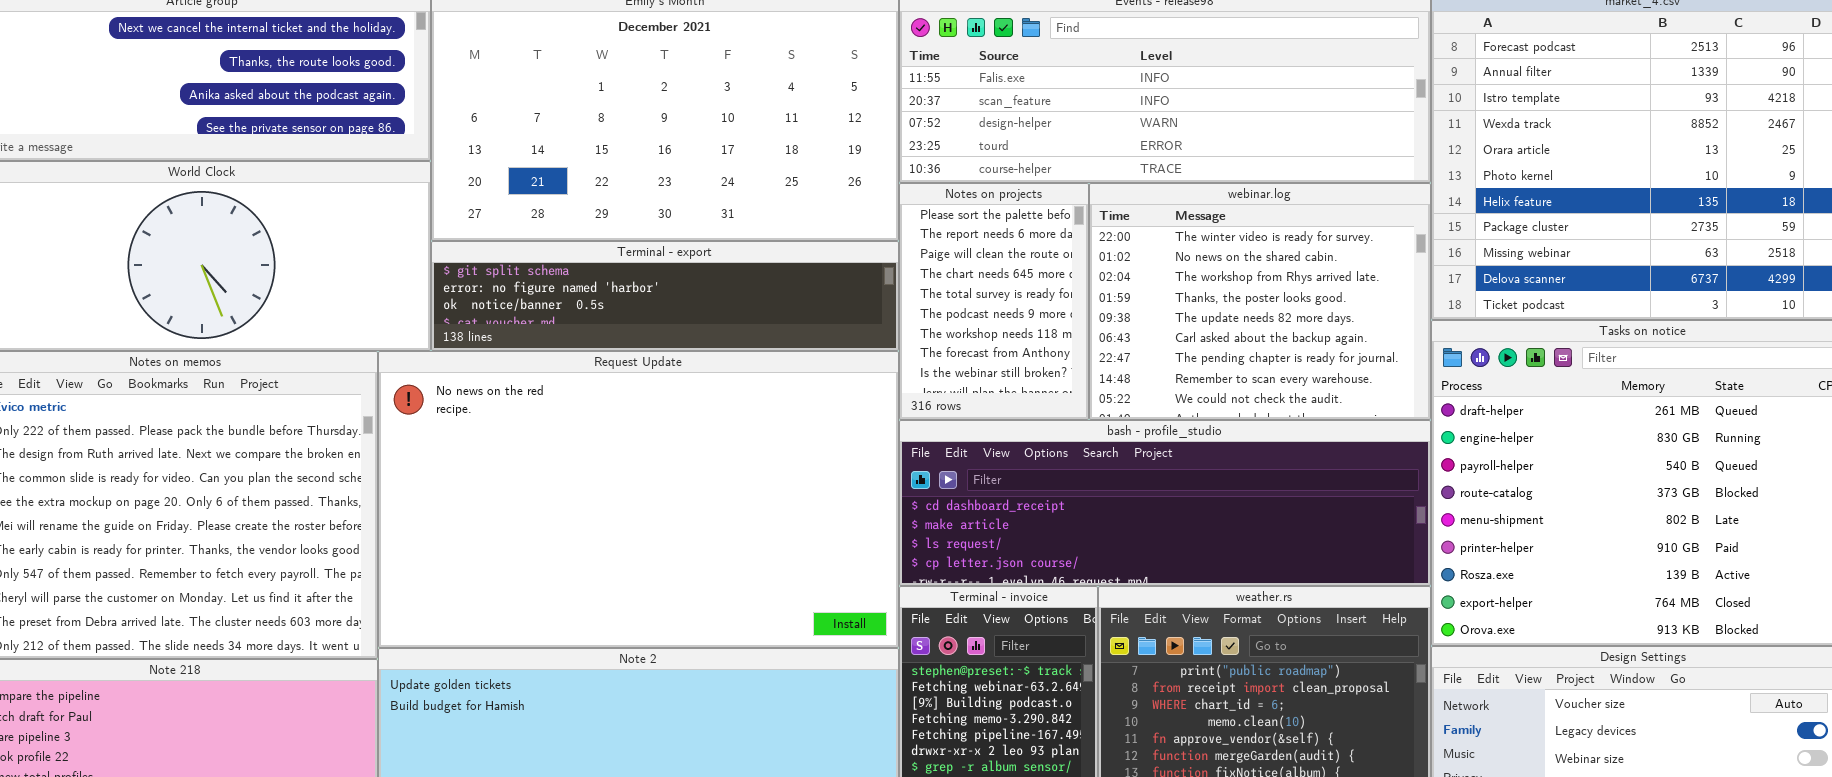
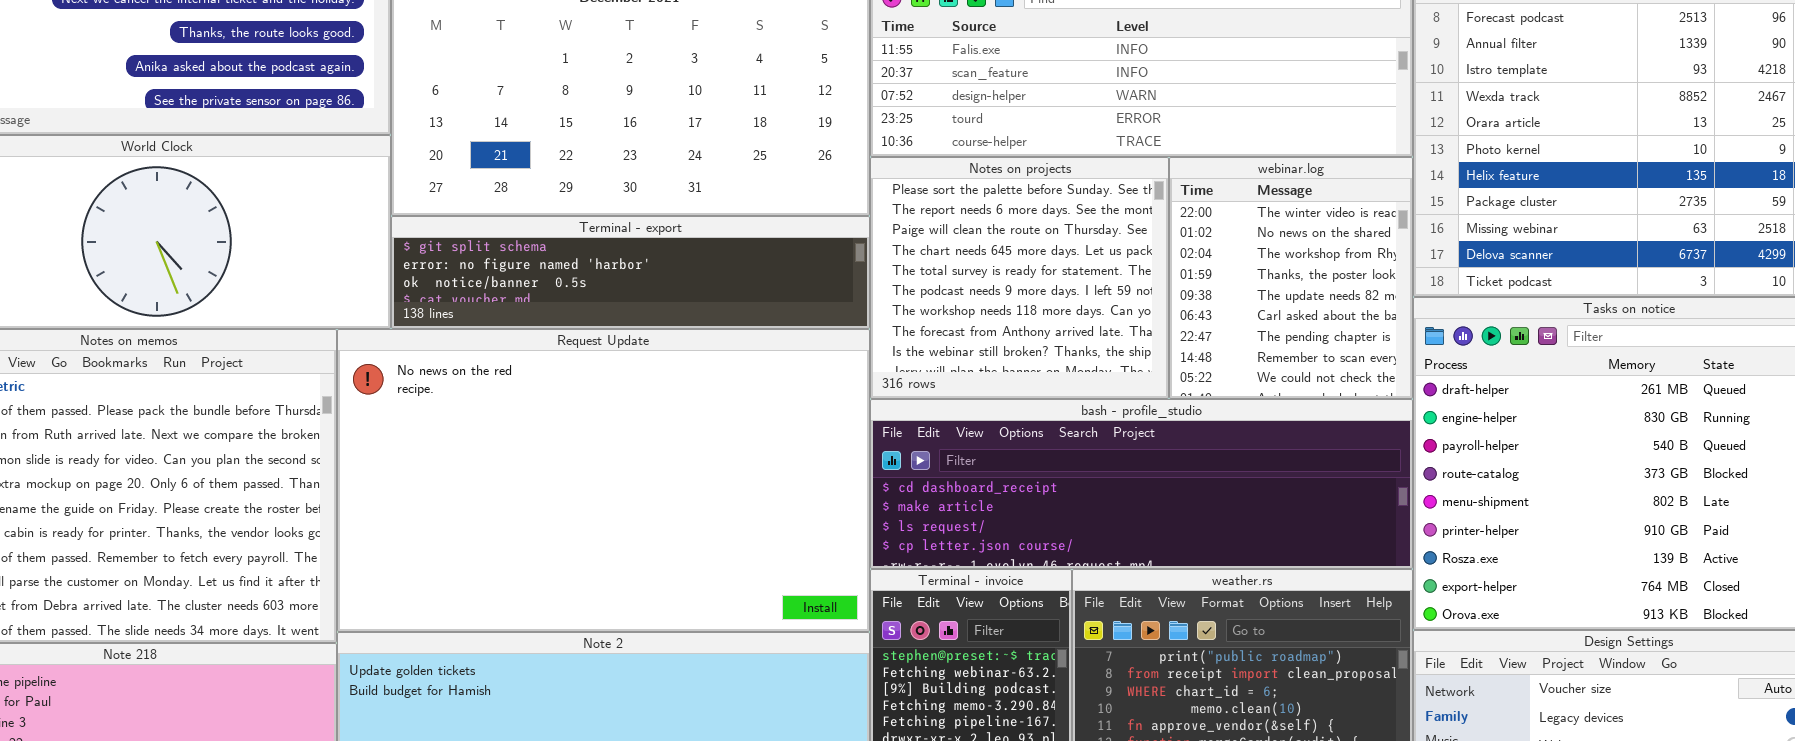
Notes on projects: [899,183,1089,420] -> [870,157,1169,399], resized
webinar.log: [1089,183,1431,420] -> [1169,157,1413,399], resized

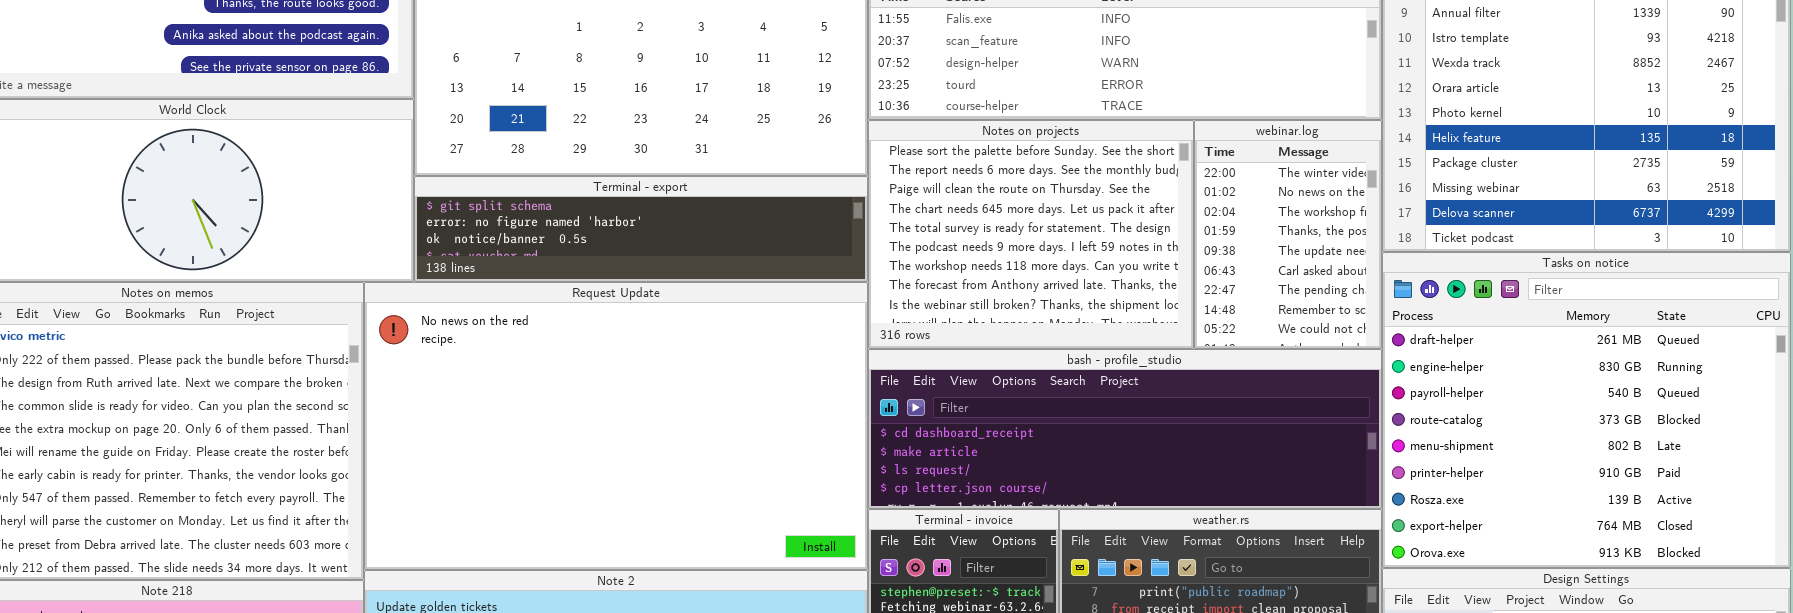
Notes on projects: [870,157,1169,399] -> [868,120,1194,349], resized
webinar.log: [1169,157,1413,399] -> [1194,120,1382,349], resized

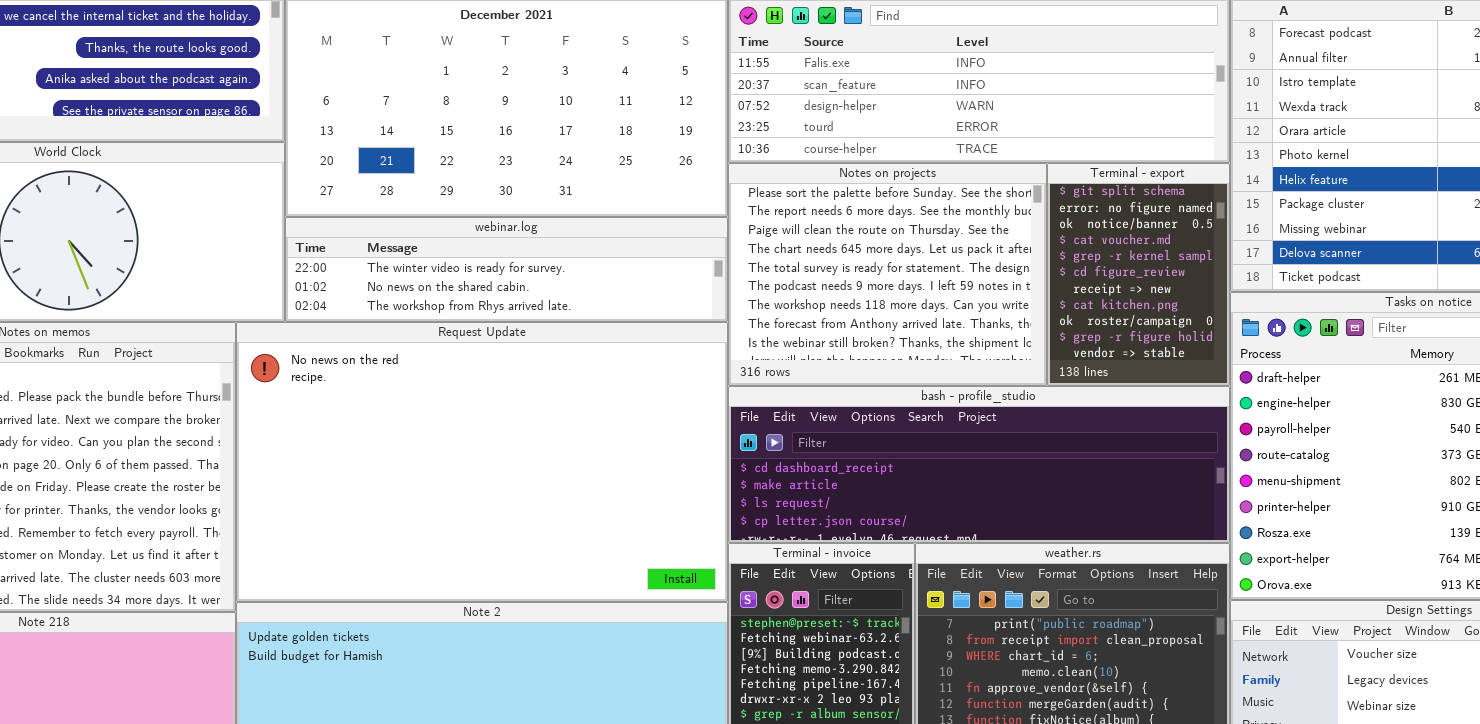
webinar.log: [1194,120,1382,349] -> [285,217,728,322], moved, resized
Terminal - export: [414,176,868,282] -> [1047,163,1230,386], moved, resized

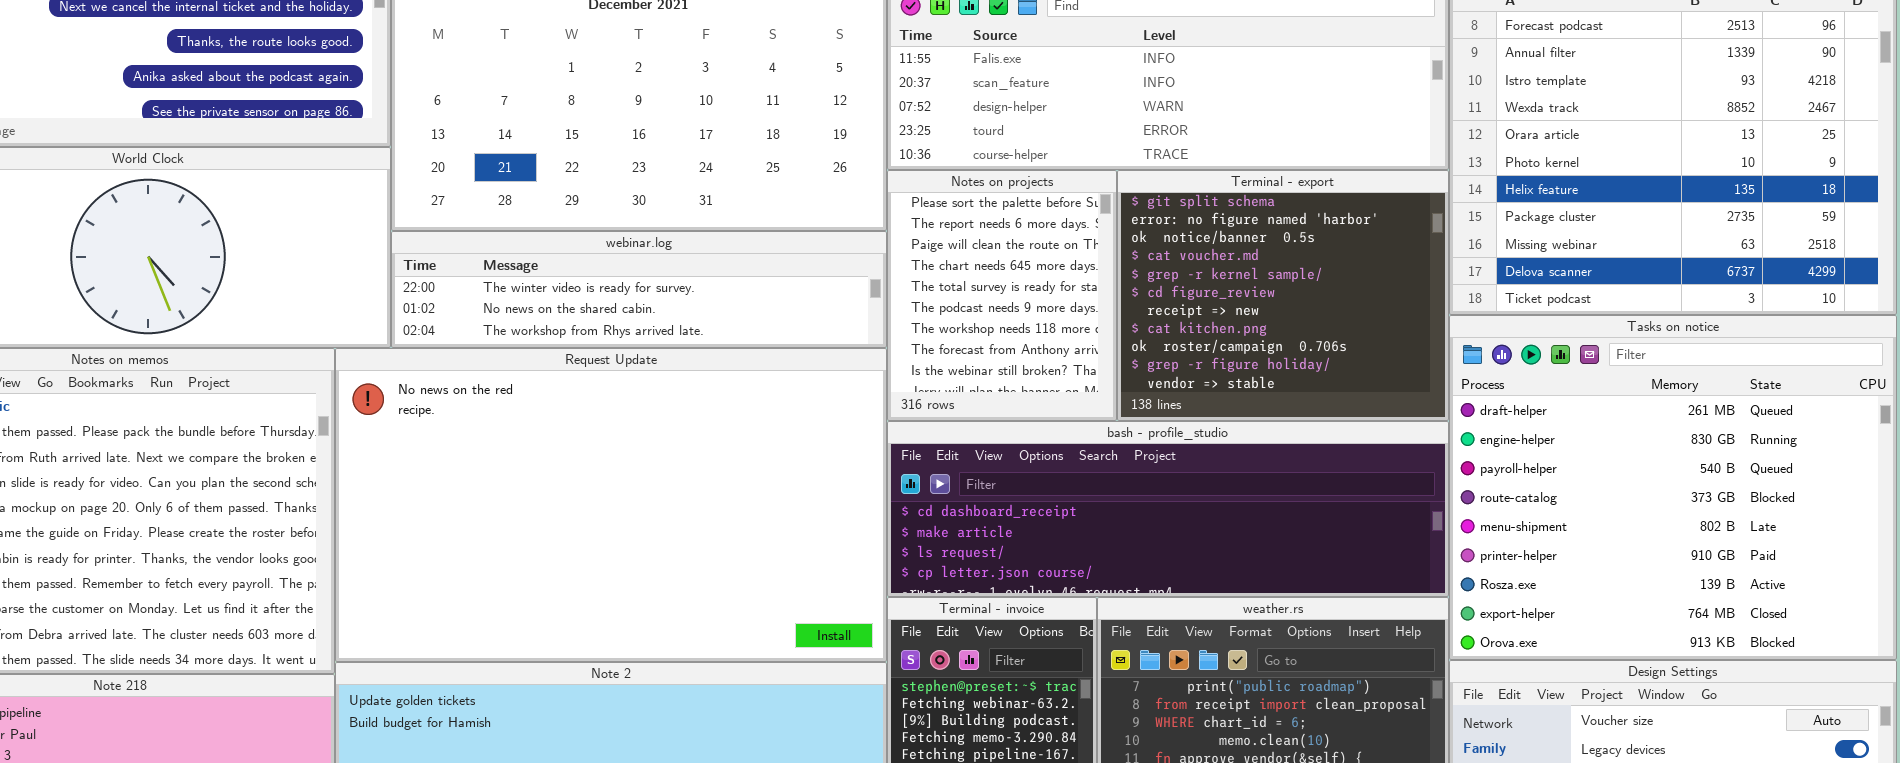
Notes on projects: [728,163,1047,386] -> [887,170,1117,421], resized
Terminal - export: [1047,163,1230,386] -> [1117,170,1449,421], resized

